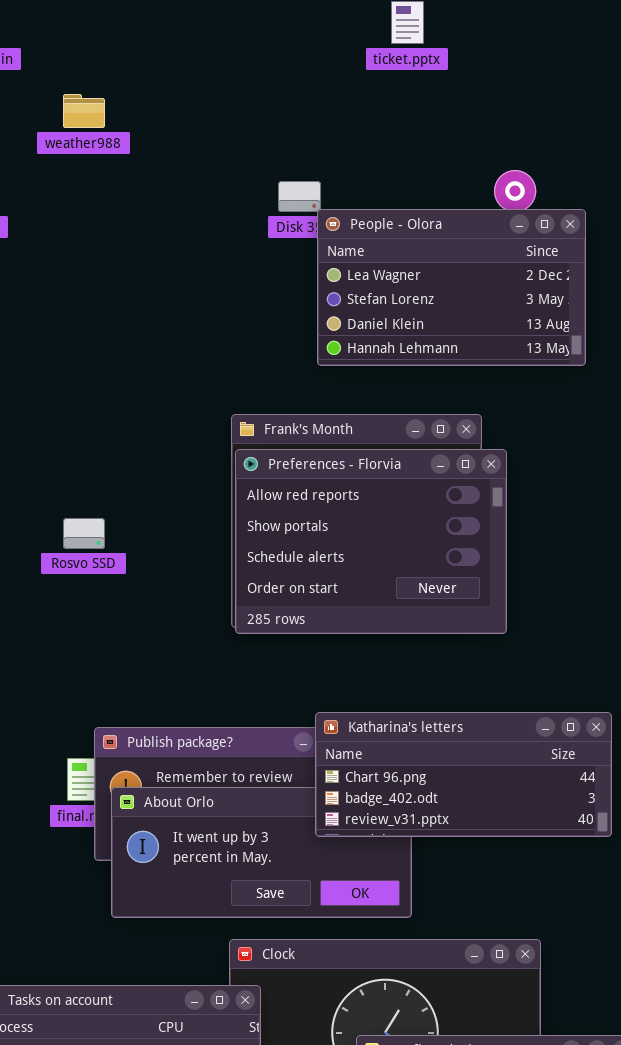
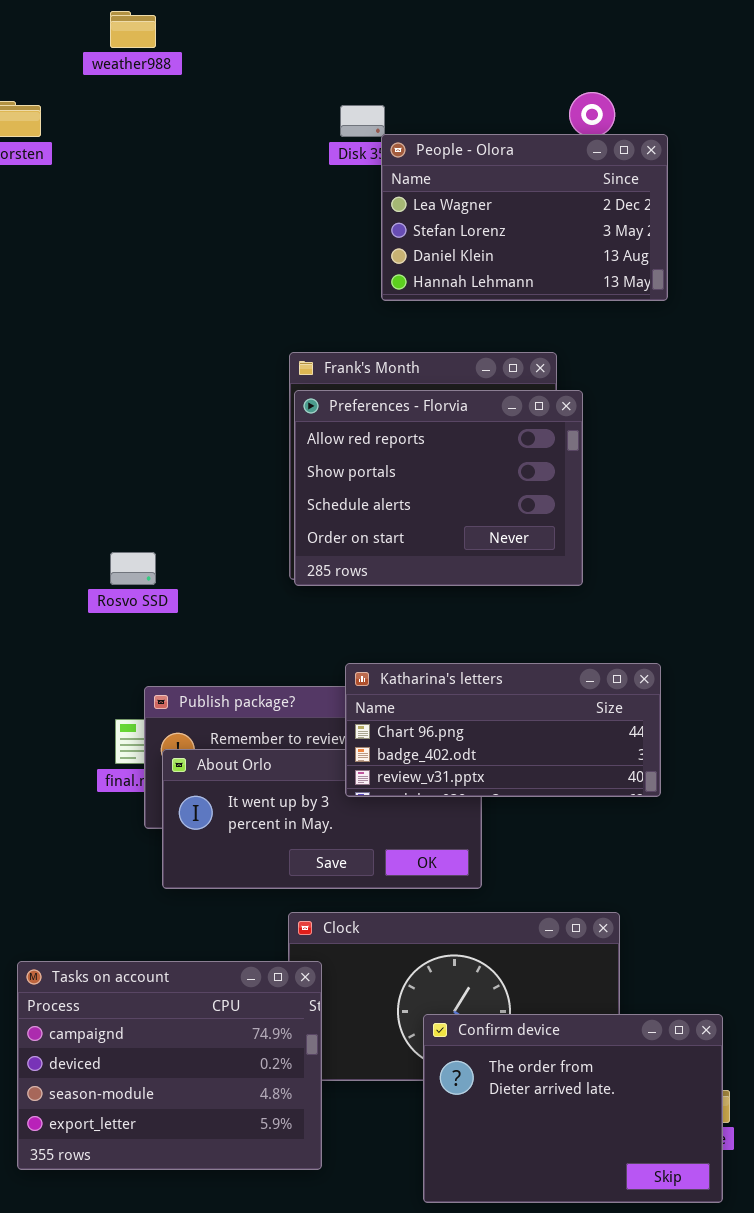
Rosvo SSD: [63,518,105,549] -> [110,552,156,585], moved
Katharina's letters: [315,712,612,837] -> [345,663,661,797], moved

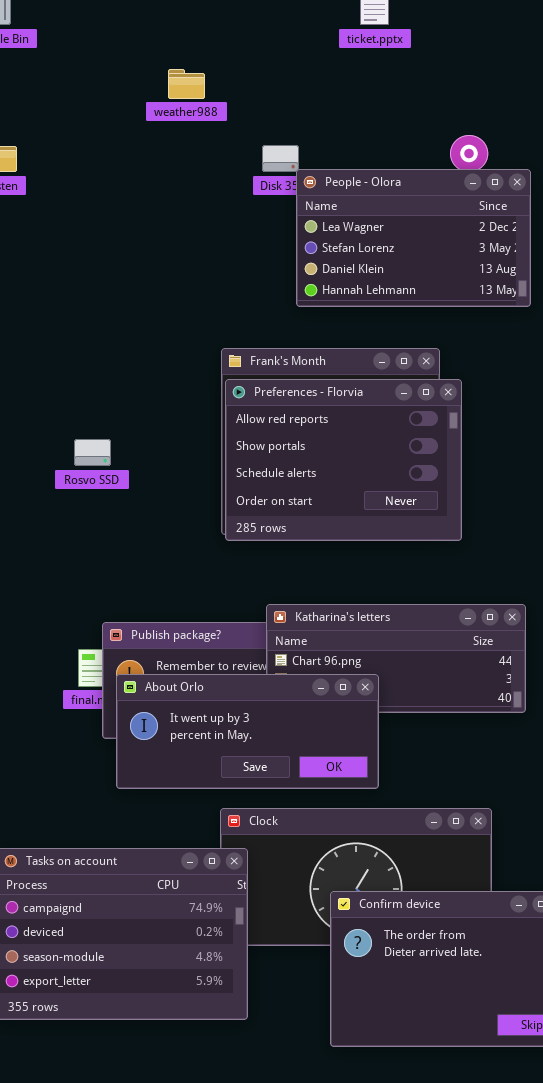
weather988: [110,11,156,48] -> [168,69,205,99], moved
Rosvo SSD: [110,552,156,585] -> [74,439,111,466], moved
About Orlo: [162,749,482,889] -> [116,674,379,789], raised

